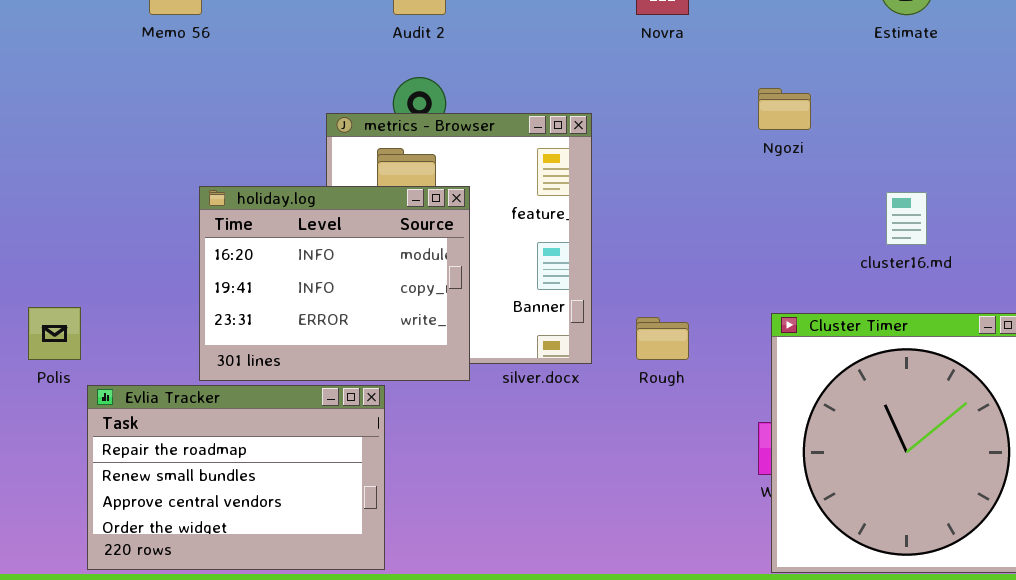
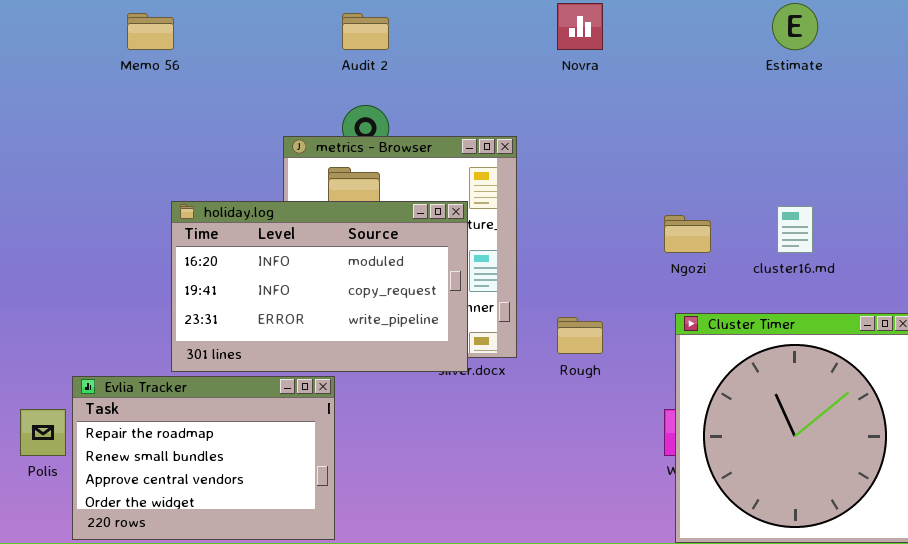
Ngozi: [758,88,811,130] -> [664,215,711,253], moved
holiday.log: [199,186,470,381] -> [171,201,468,372], resized
Polis: [28,307,81,360] -> [20,409,66,456], moved

